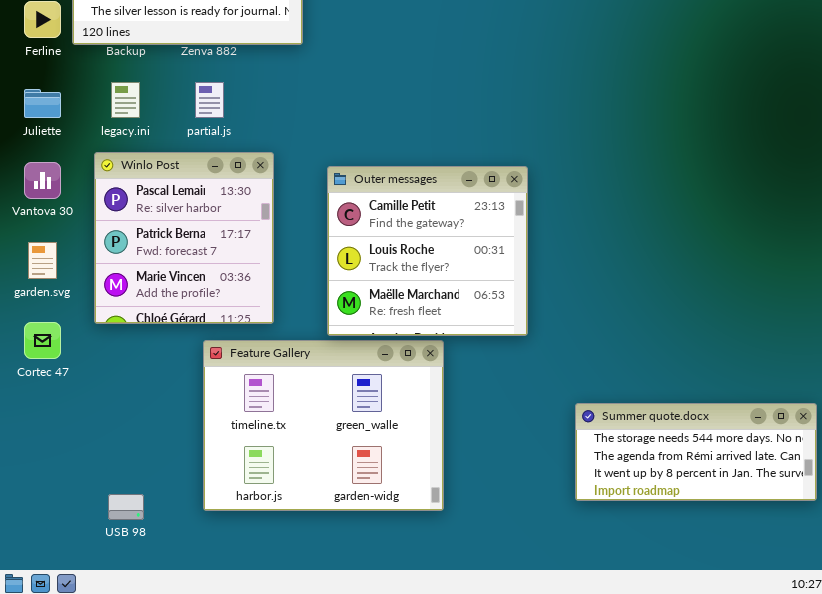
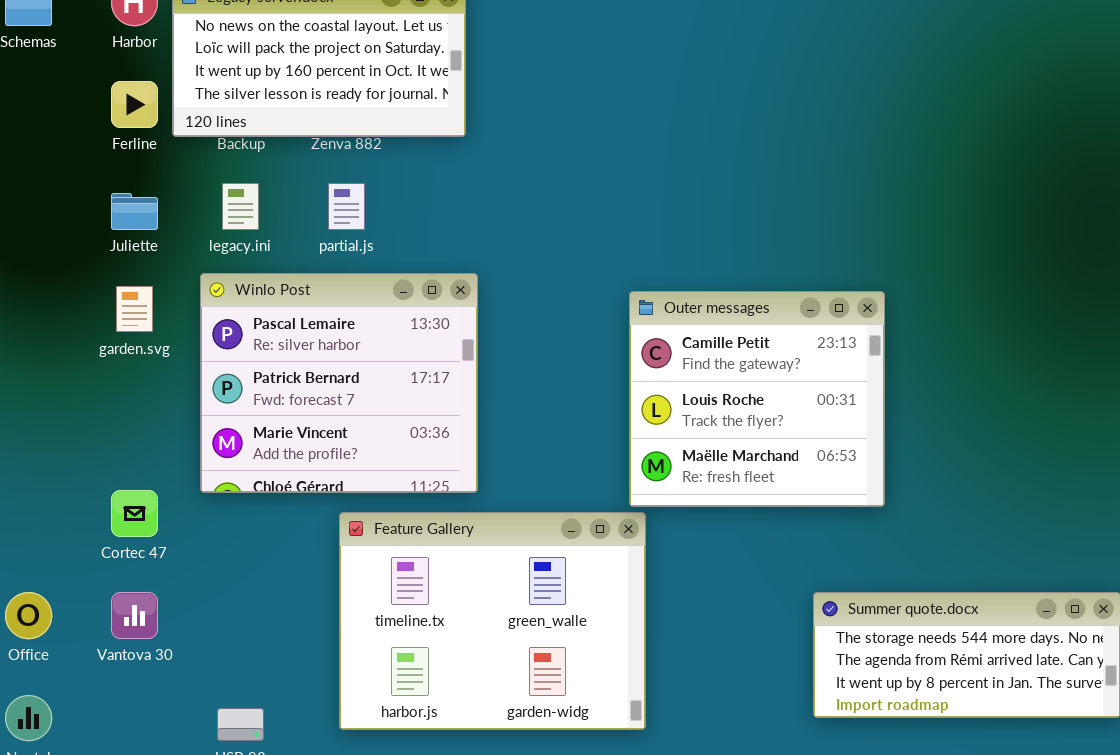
Winlo Post: [94,152,274,324] -> [200,273,478,493], resized
Vantova 30: [24,162,61,199] -> [111,592,158,639], moved
Outer messages: [327,166,528,336] -> [629,291,885,507], moved
garden.svg: [28,242,57,279] -> [116,286,153,332], moved

